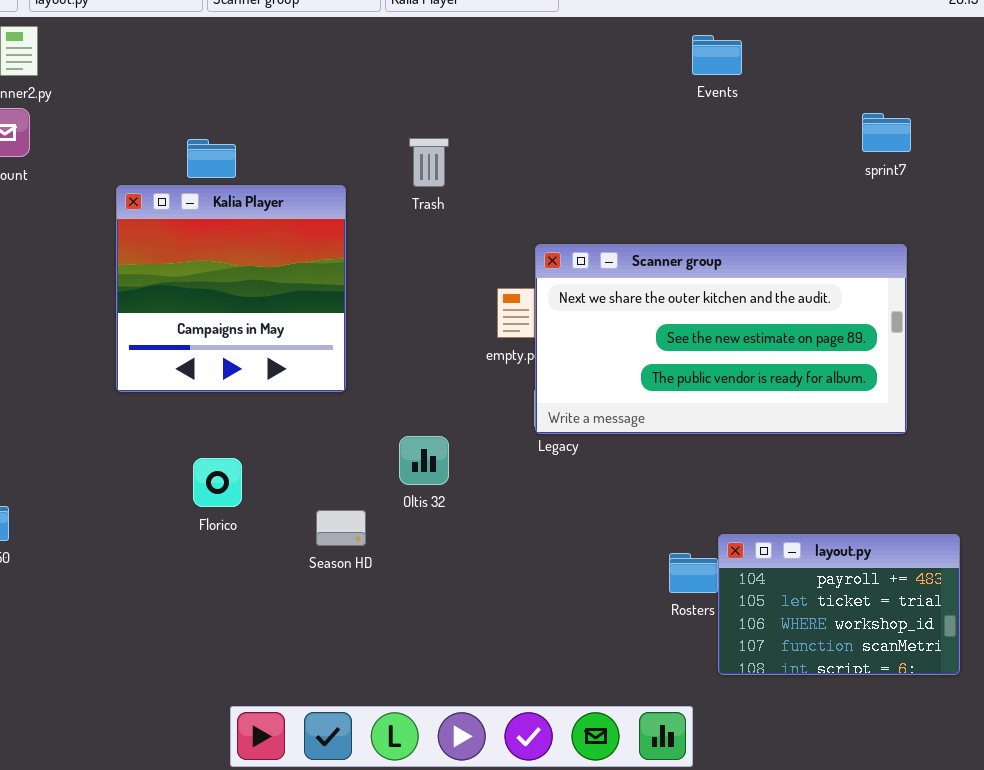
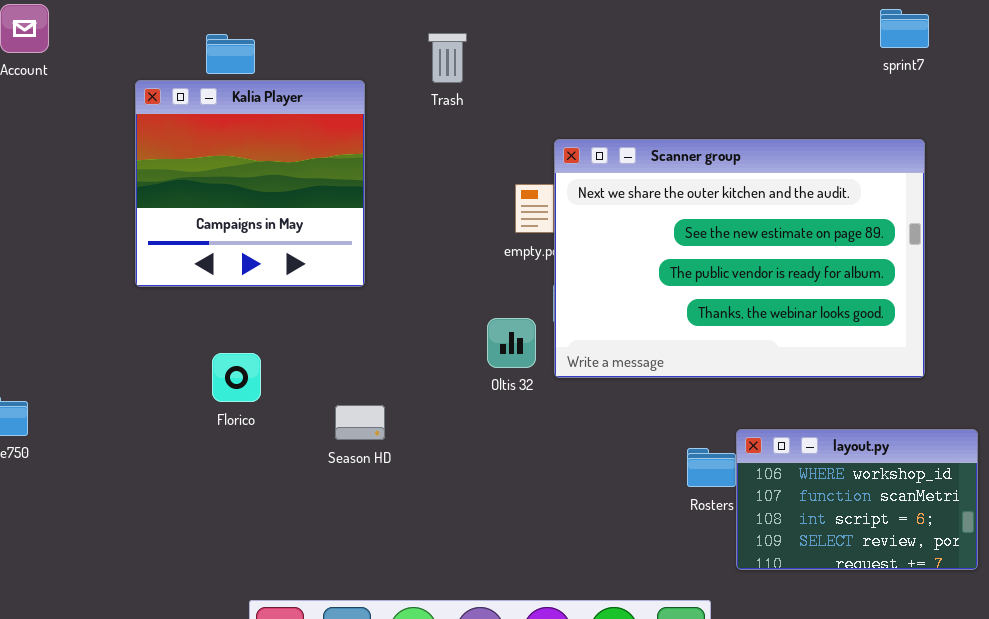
Scanner group: [535,244,907,434] -> [554,139,925,378], resized
Oltis 32: [399,436,449,485] -> [487,318,536,368], moved
layout.py: [718,534,960,675] -> [736,429,978,570], scrolled down 2 rows

